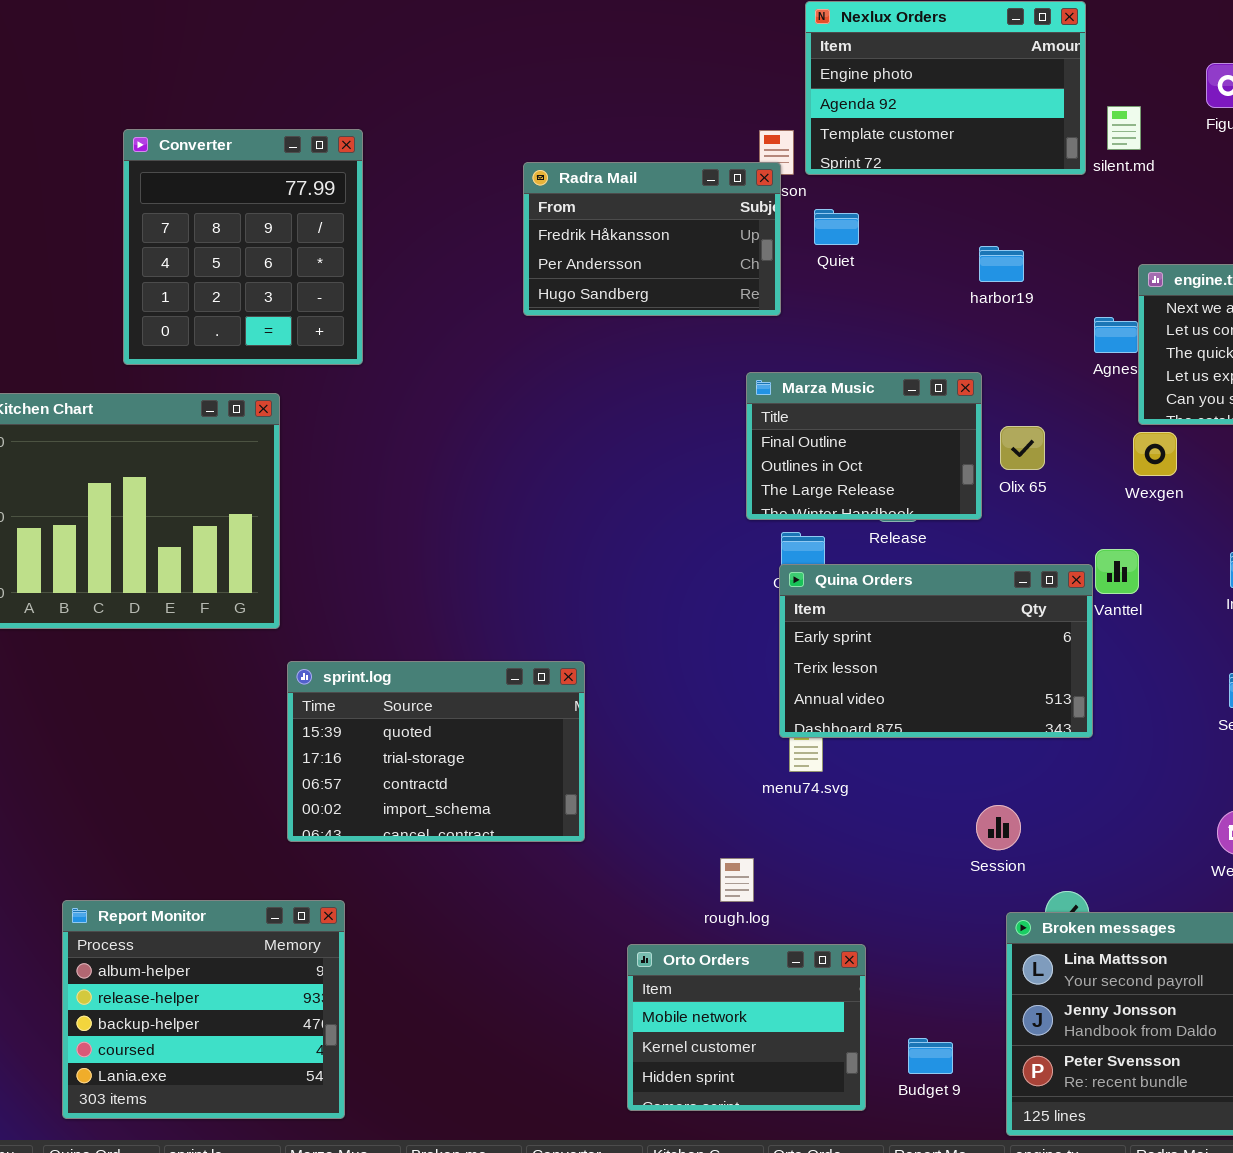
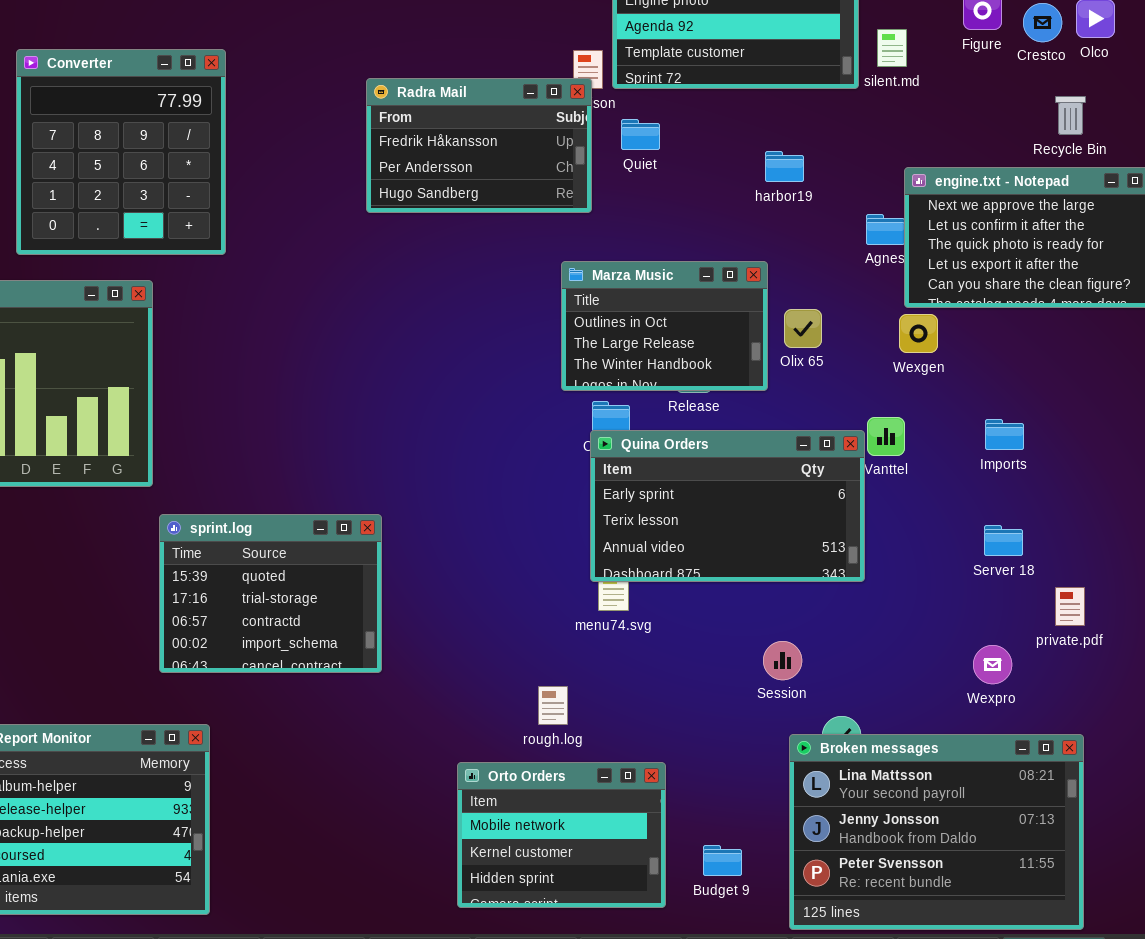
Marza Music: [746,372,982,520] -> [561,261,768,391], scrolled down 1 row
sprint.log: [287,661,585,842] -> [159,514,382,673], resized

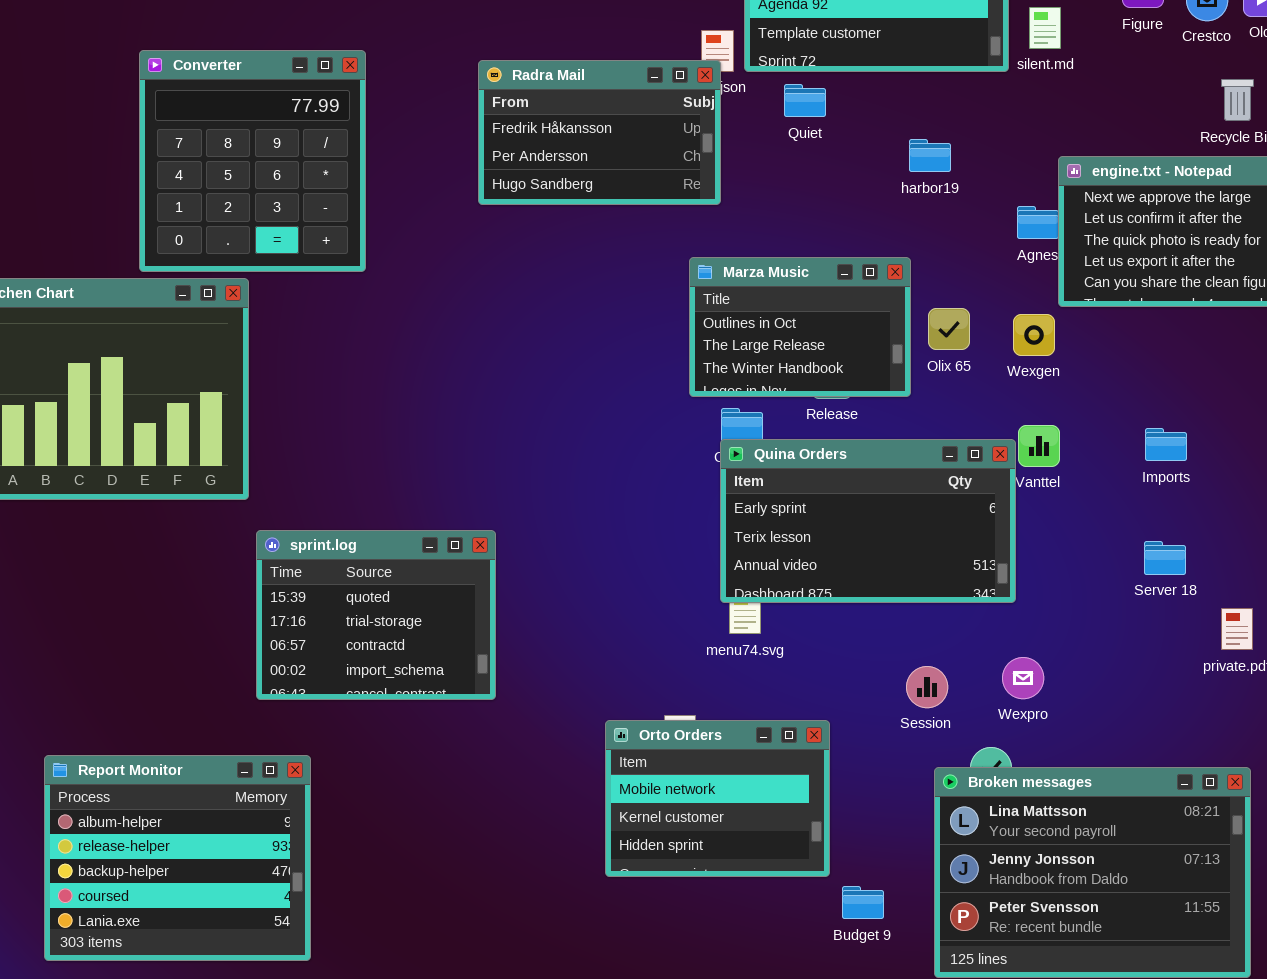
Converter: [16,49,226,255] -> [139,50,366,272], moved
Quiet: [621,119,660,150] -> [784,84,826,117], moved
Wexgen: [899,314,938,353] -> [1013,314,1055,356], moved
Wexpro: [973,645,1012,684] -> [1002,657,1044,699], moved
Orto Orders: [457,762,666,908] -> [605,720,830,877], moved

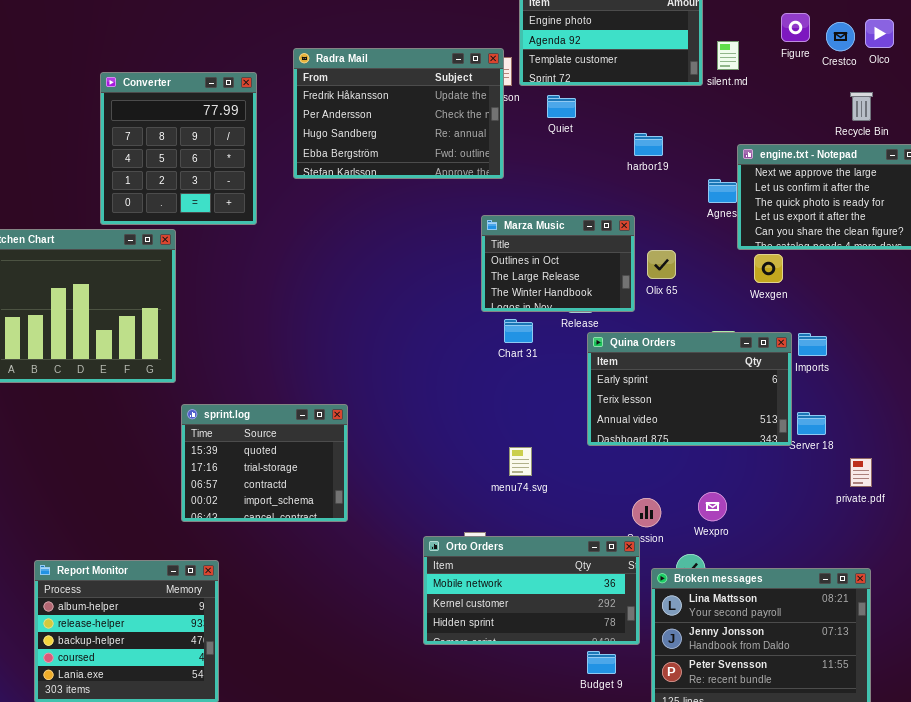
Radra Mail: [478,60,721,205] -> [293,48,504,179], resized
Wexgen: [1013,314,1055,356] -> [754,254,783,283], moved
Quina Orders: [720,439,1016,603] -> [587,332,792,446], moved
Orto Orders: [605,720,830,877] -> [423,536,640,645], resized

